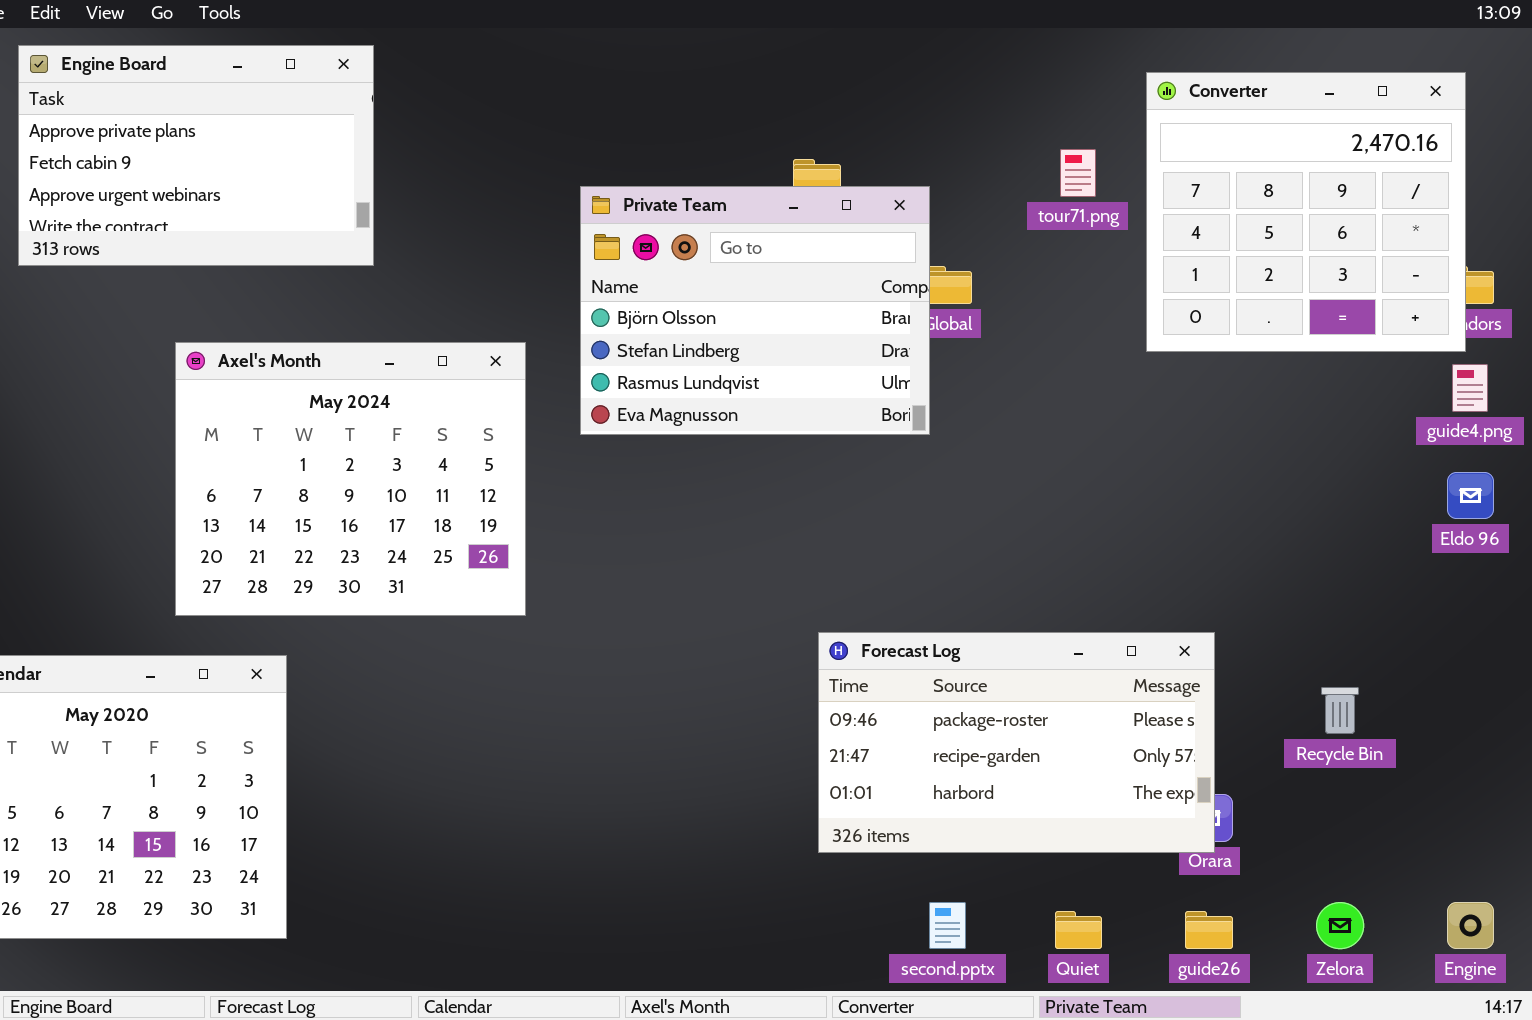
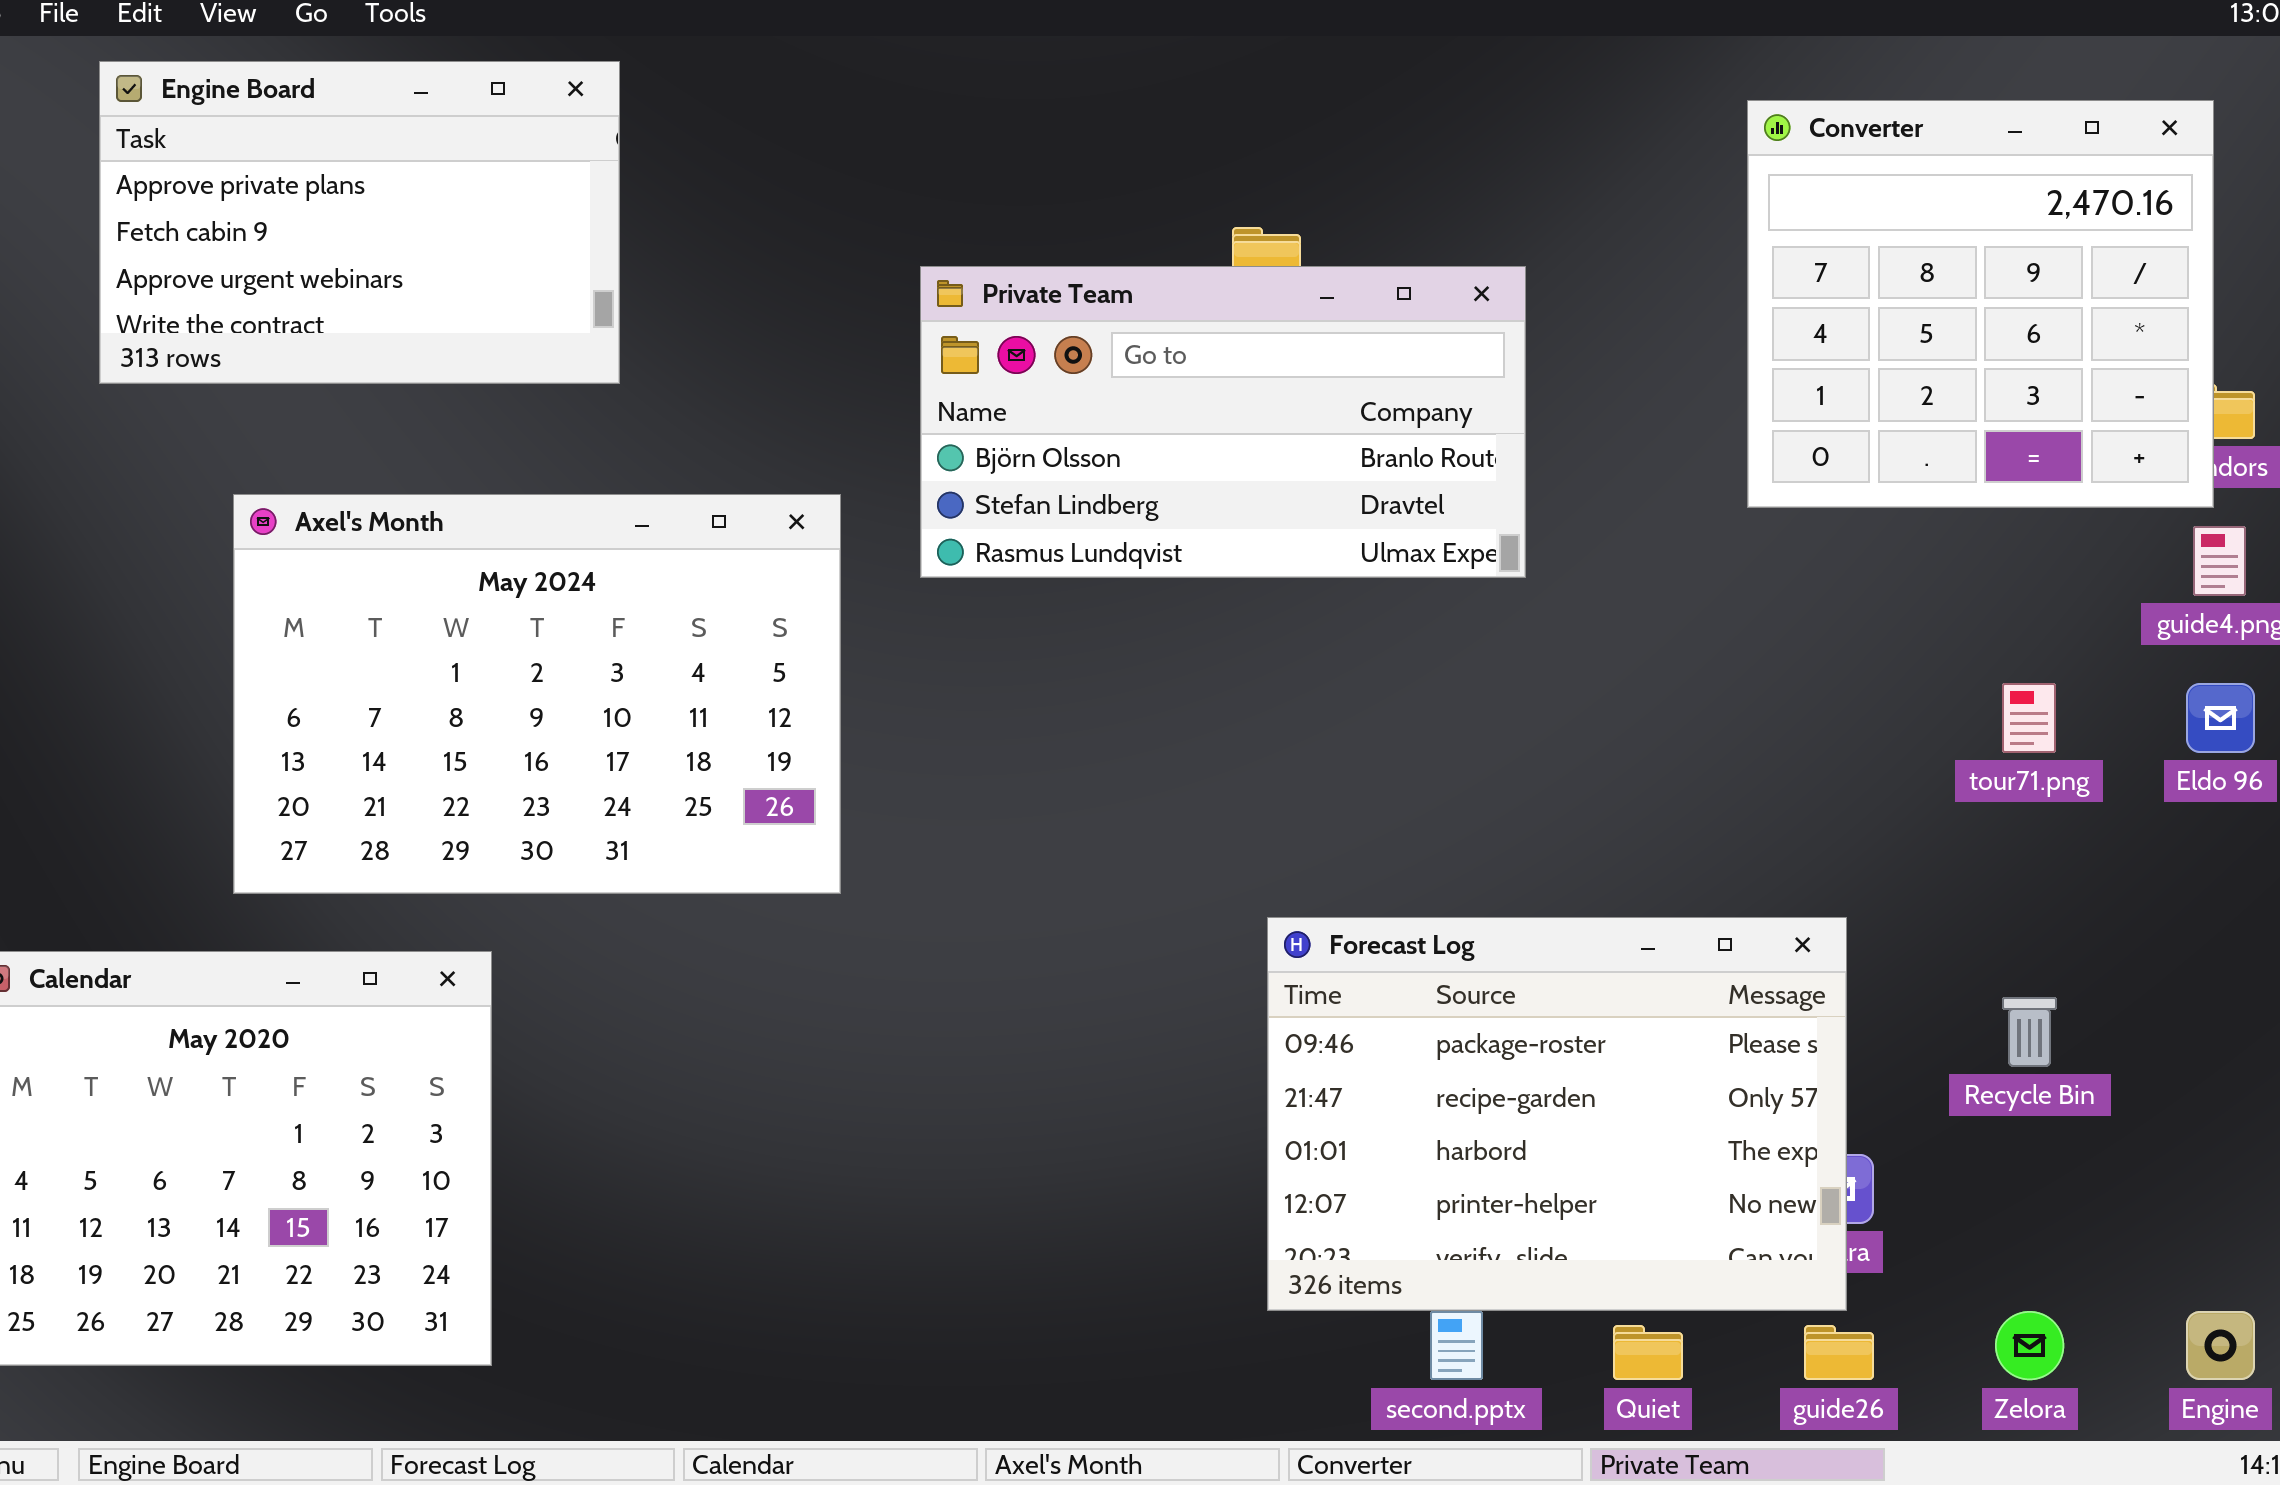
tour71.png: [1060,149,1096,197] -> [2002,683,2056,753], moved
Private Team: [580,186,930,435] -> [920,266,1526,578], resized
Axel's Month: [175,342,526,616] -> [233,494,841,894], resized
Forecast Log: [818,632,1215,853] -> [1267,917,1847,1311], resized

